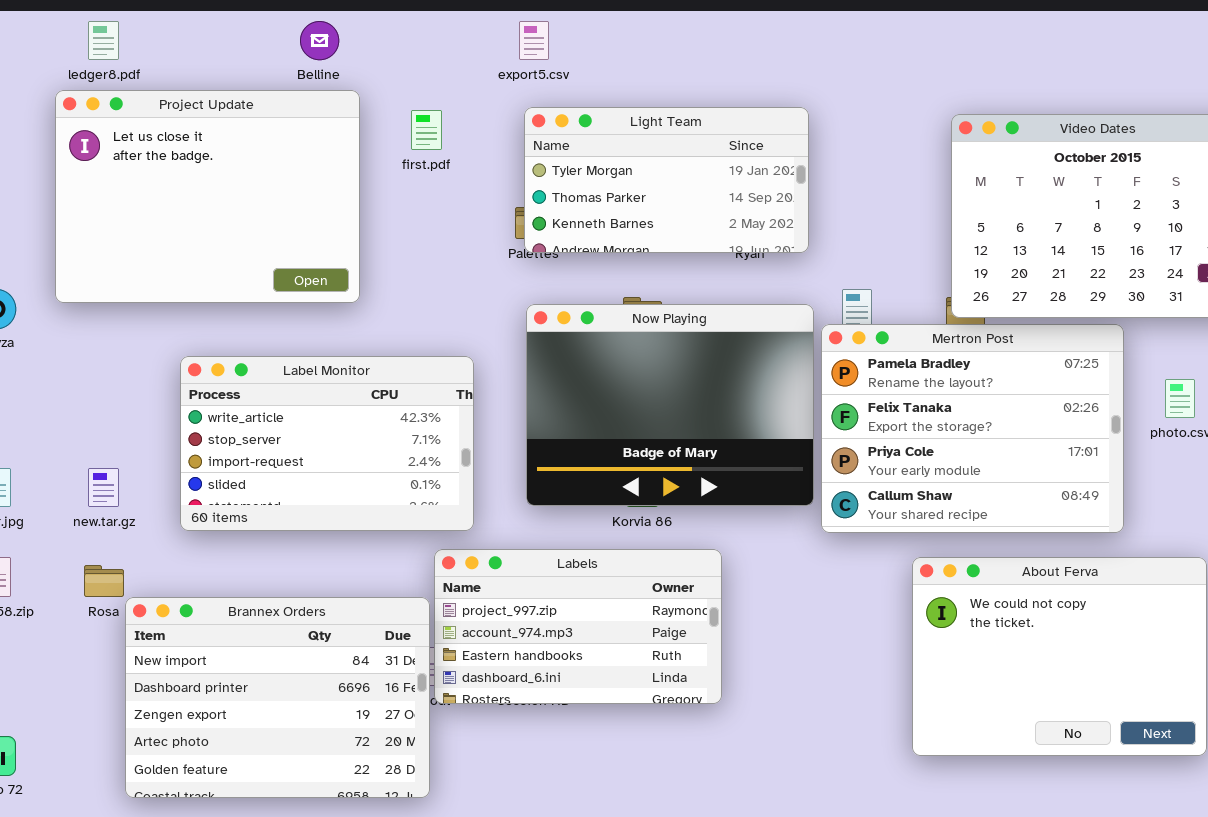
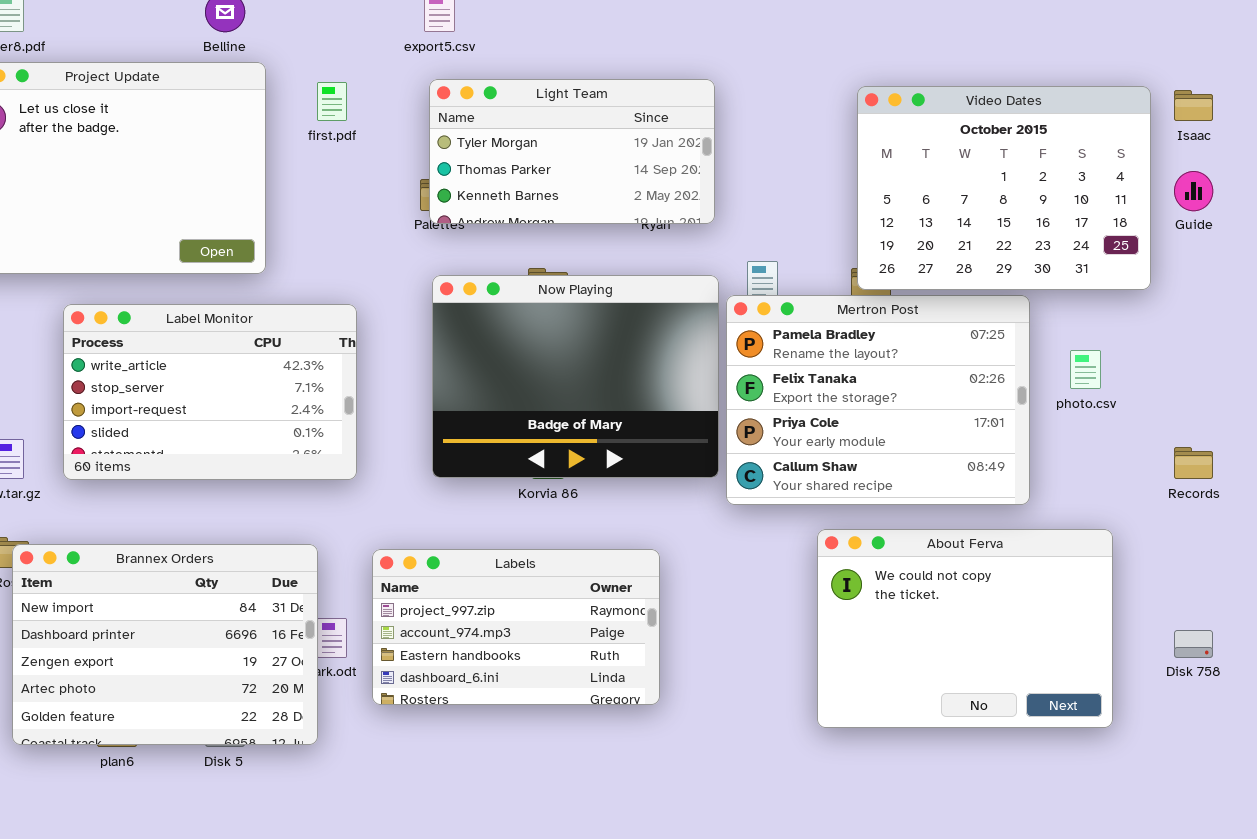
Label Monitor: [180,356,474,531] -> [63,304,357,480], moved
Labels: [434,549,722,704] -> [372,549,660,705], moved
Brannex Orders: [125,597,430,798] -> [12,544,318,745], moved

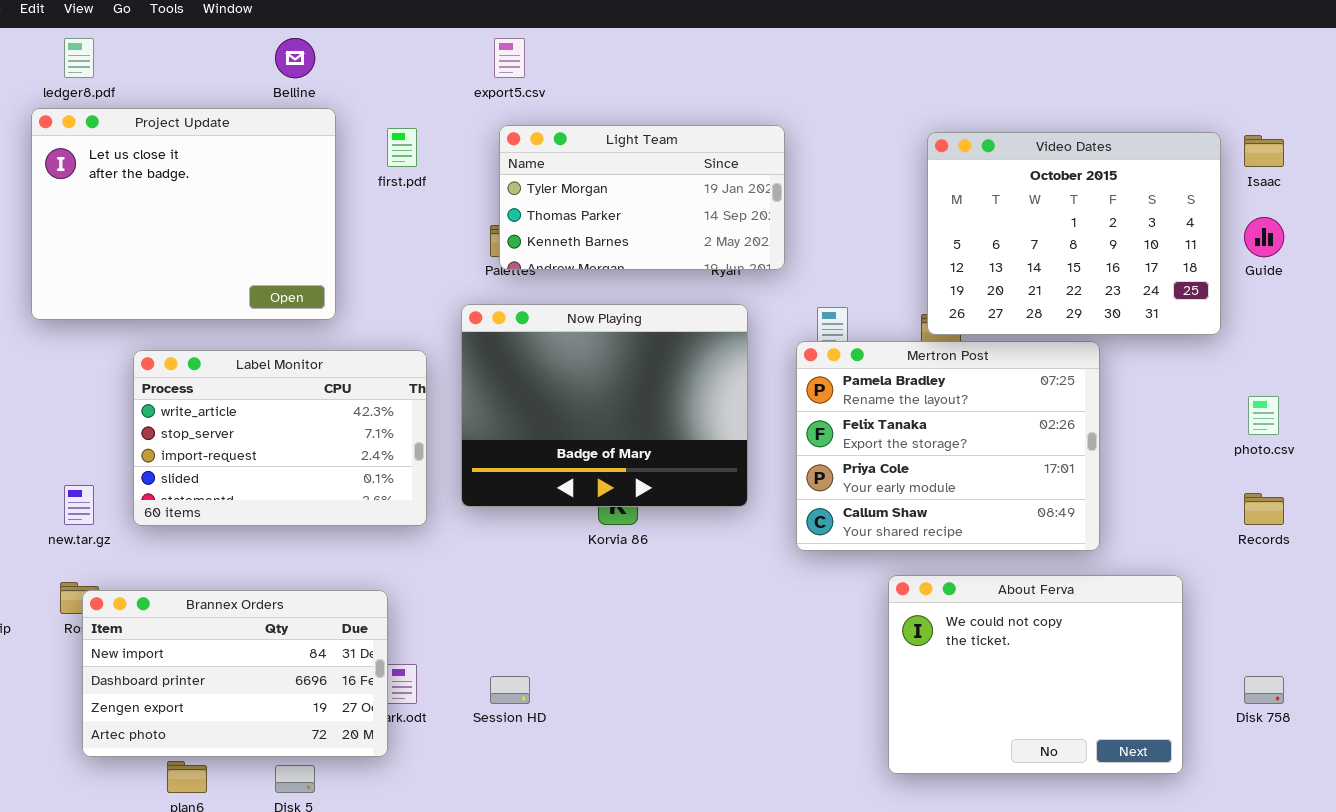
Now Playing: [432,275,719,478] -> [461,304,748,507], moved
photo.csv: [1070,350,1101,389] -> [1248,396,1279,435], moved
Brannex Orders: [12,544,318,745] -> [82,590,388,757], resized
Labels: [372,549,660,705] -> none, closed

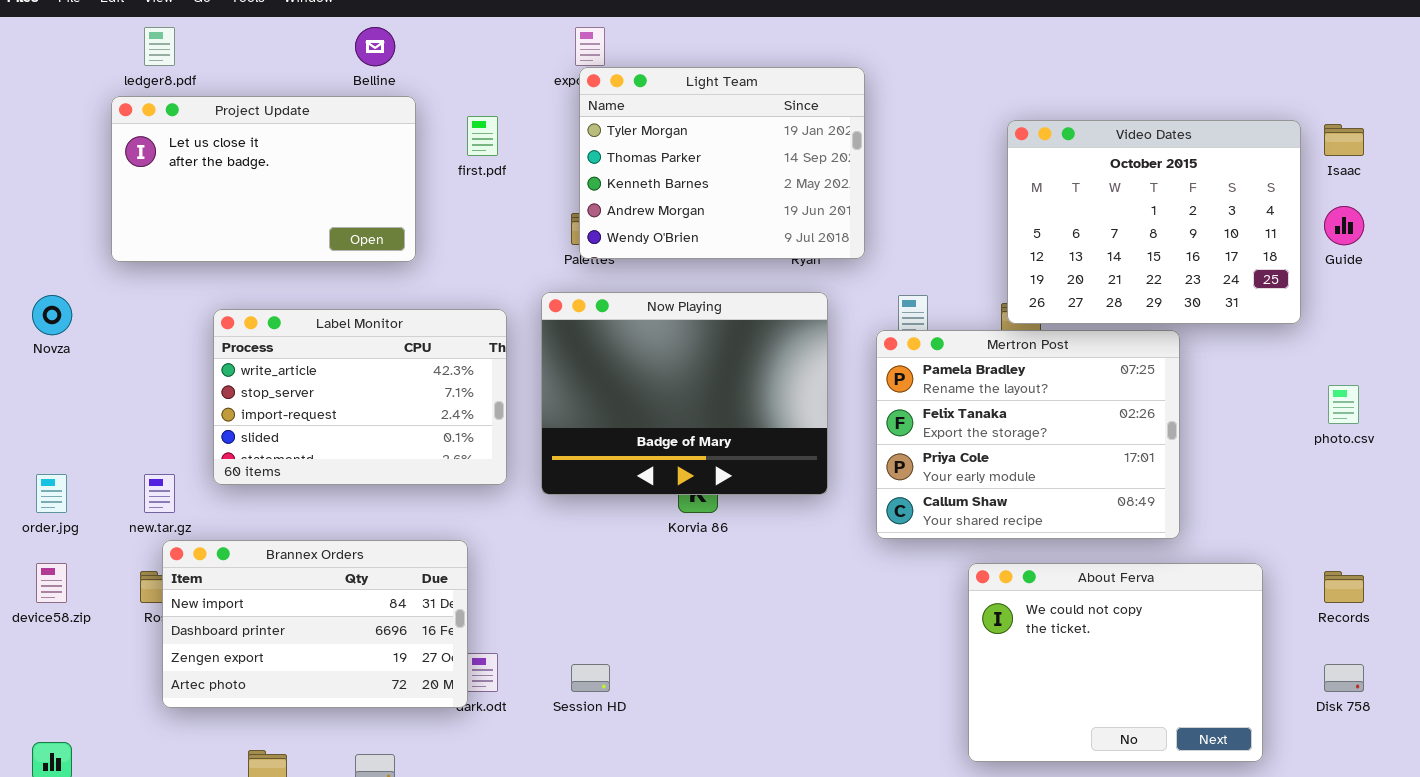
Project Update: [31,108,336,320] -> [111,96,416,262], resized
Light Team: [499,125,785,270] -> [579,67,865,259], resized
Label Monitor: [133,350,427,526] -> [213,309,507,485], moved
Records: [1244,493,1284,525] -> [1324,571,1364,603], moved
Brannex Orders: [82,590,388,757] -> [162,540,468,708], moved

